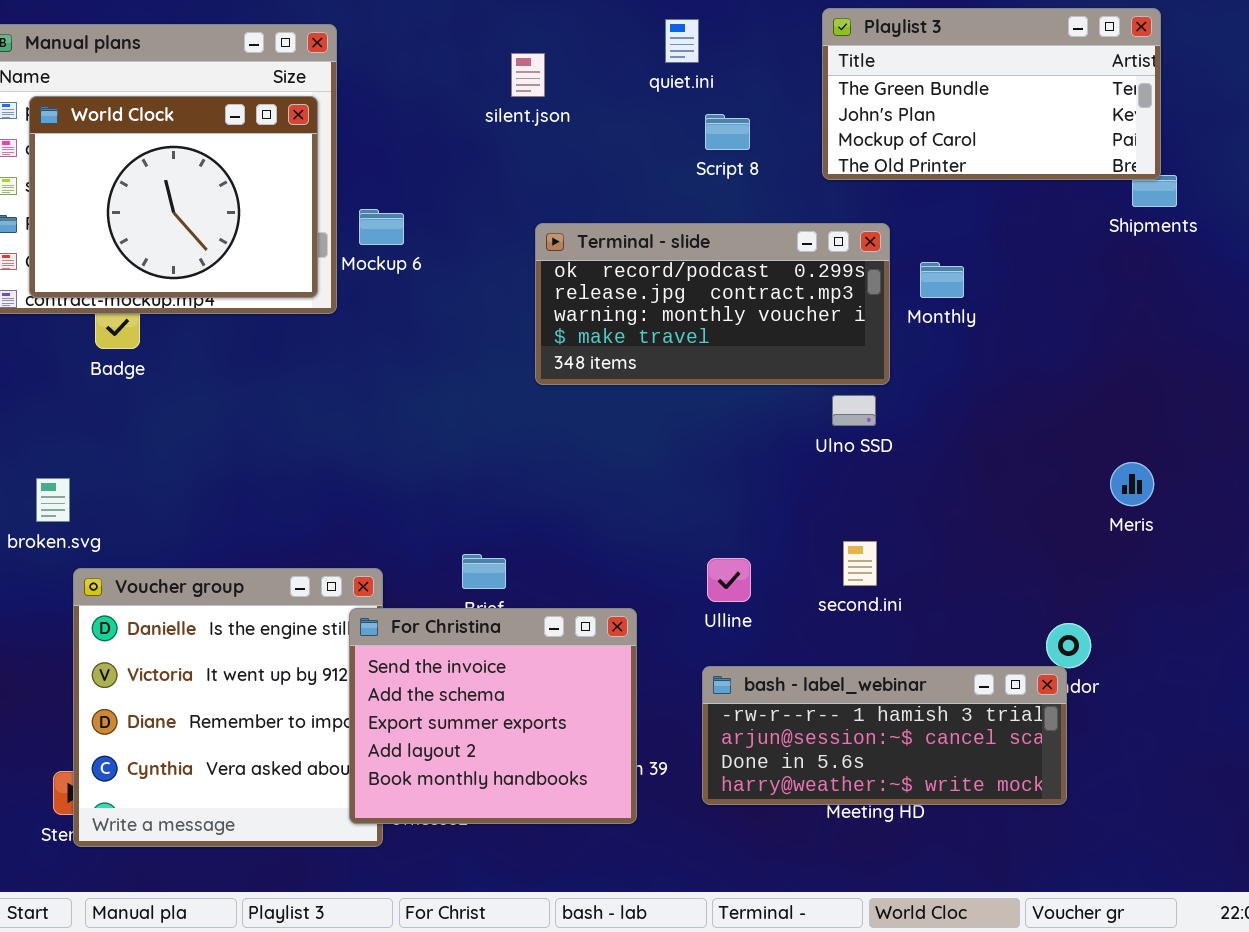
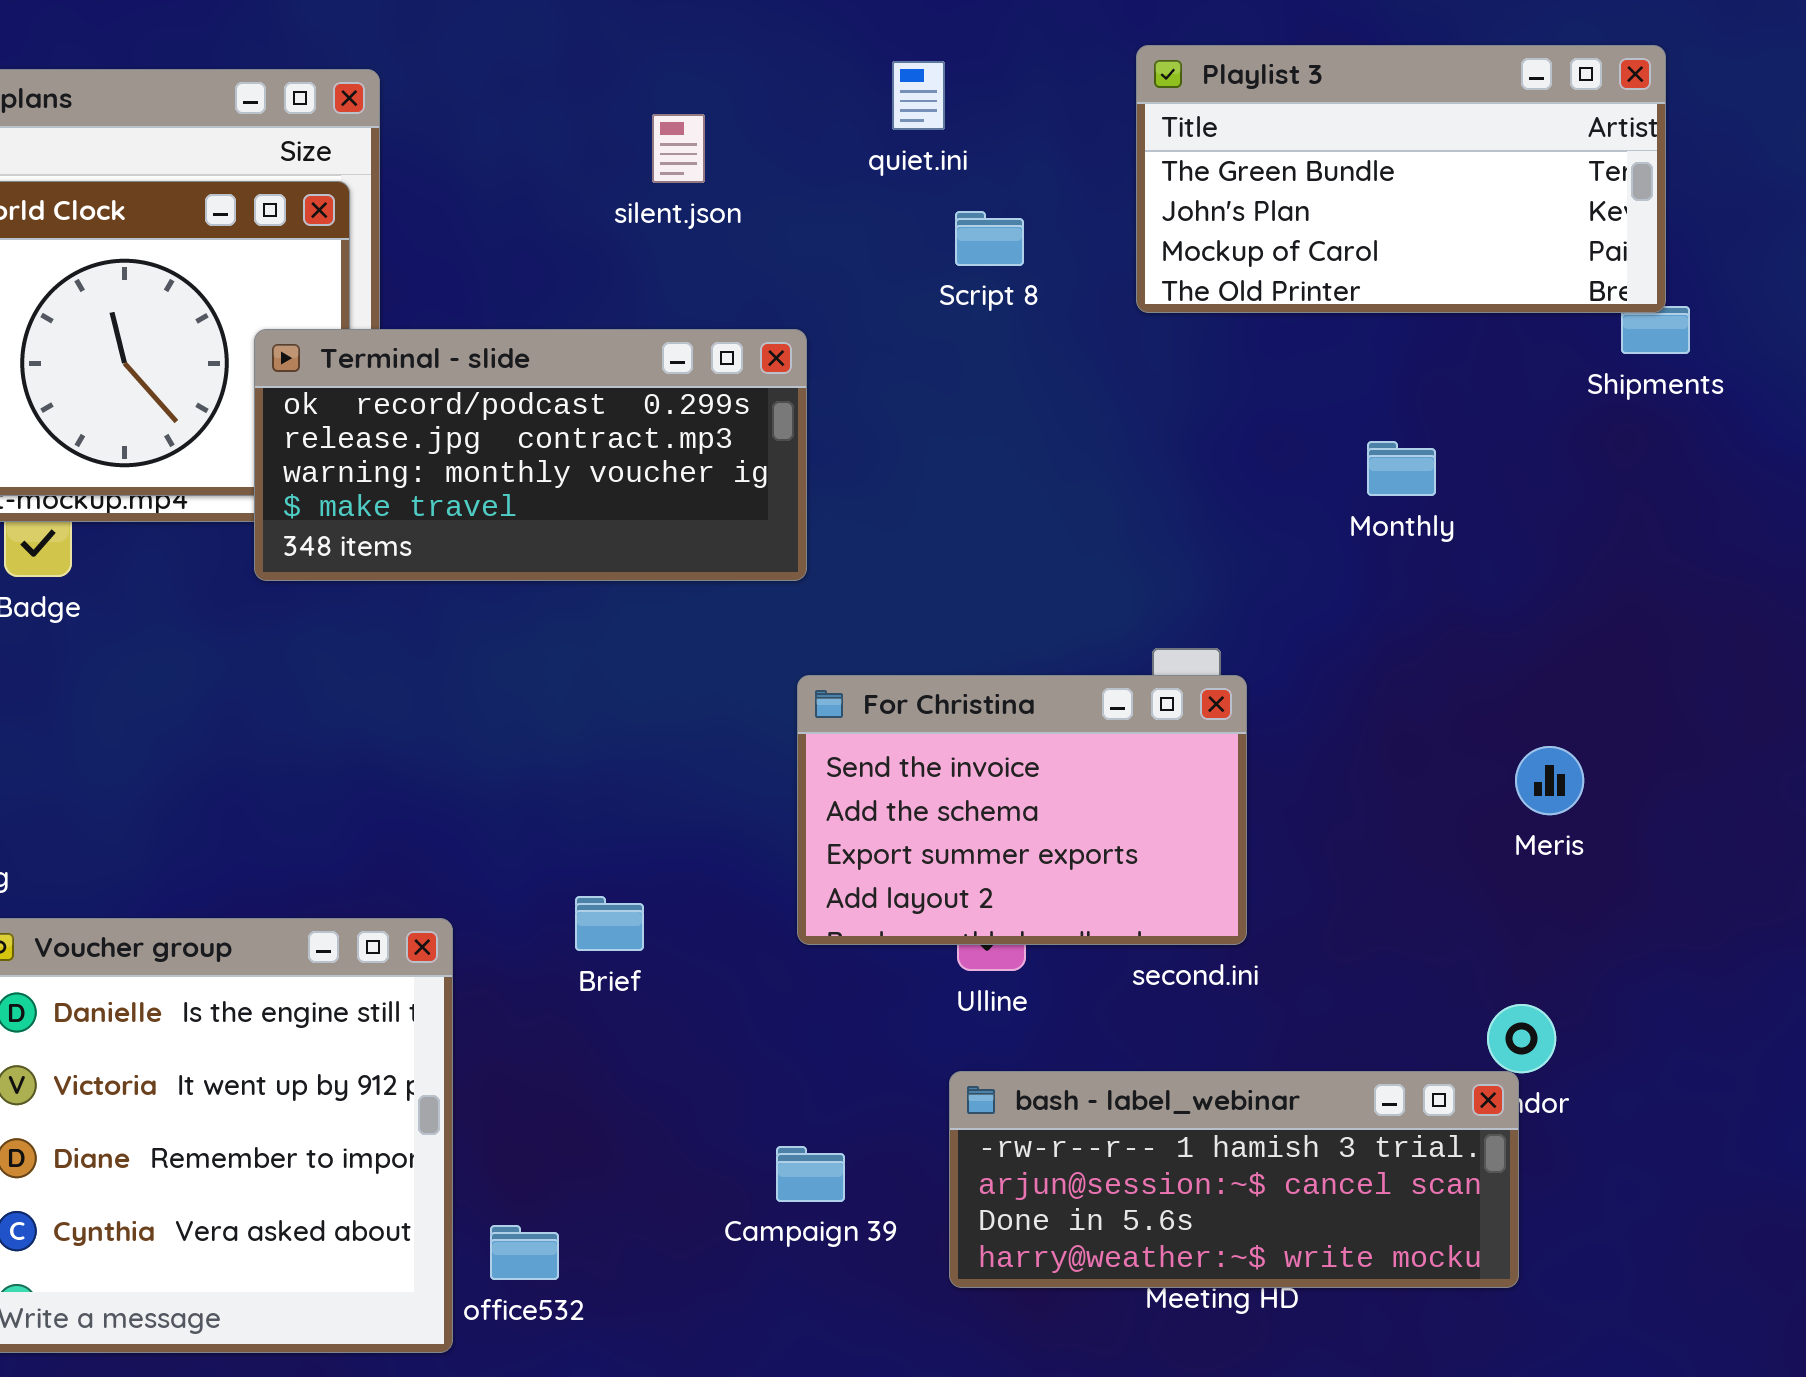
Terminal - slide: [535,223,890,385] -> [254,329,807,581], moved
Monthly: [920,262,964,298] -> [1367,441,1436,496], moved
Meris: [1110,462,1154,506] -> [1515,746,1584,815], moved
For Christina: [349,608,637,824] -> [797,675,1247,945], moved, resized

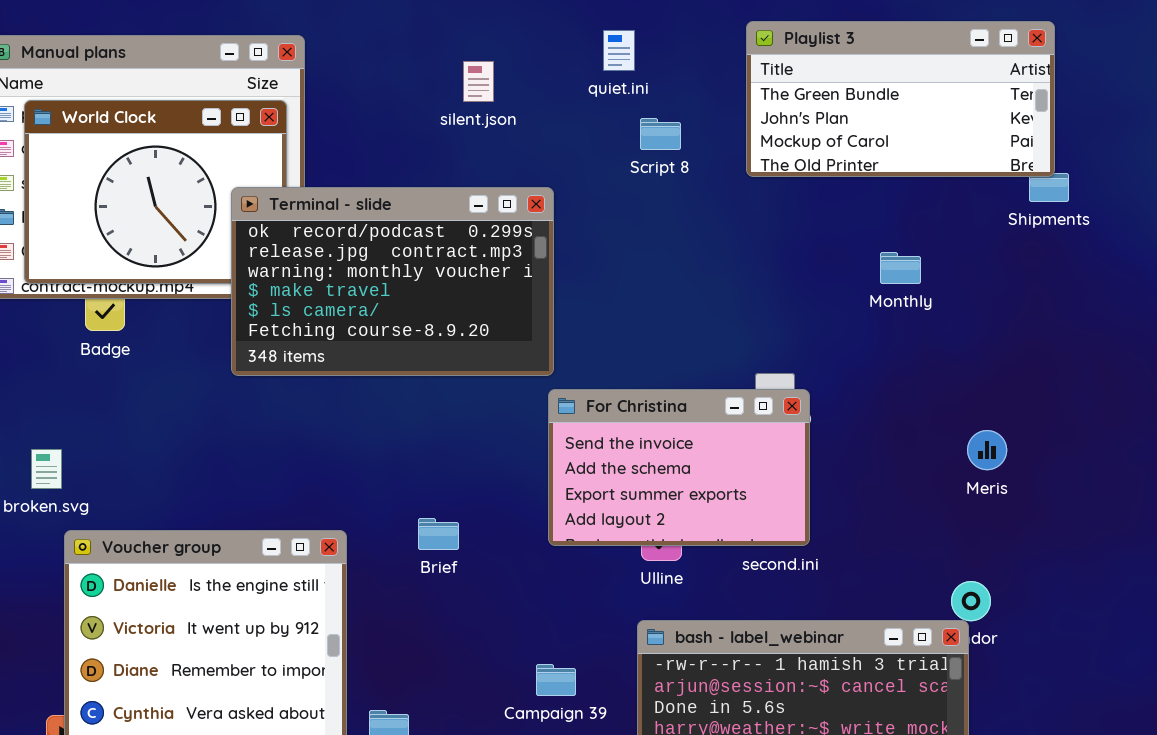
Terminal - slide: [254,329,807,581] -> [231,187,554,376], resized

